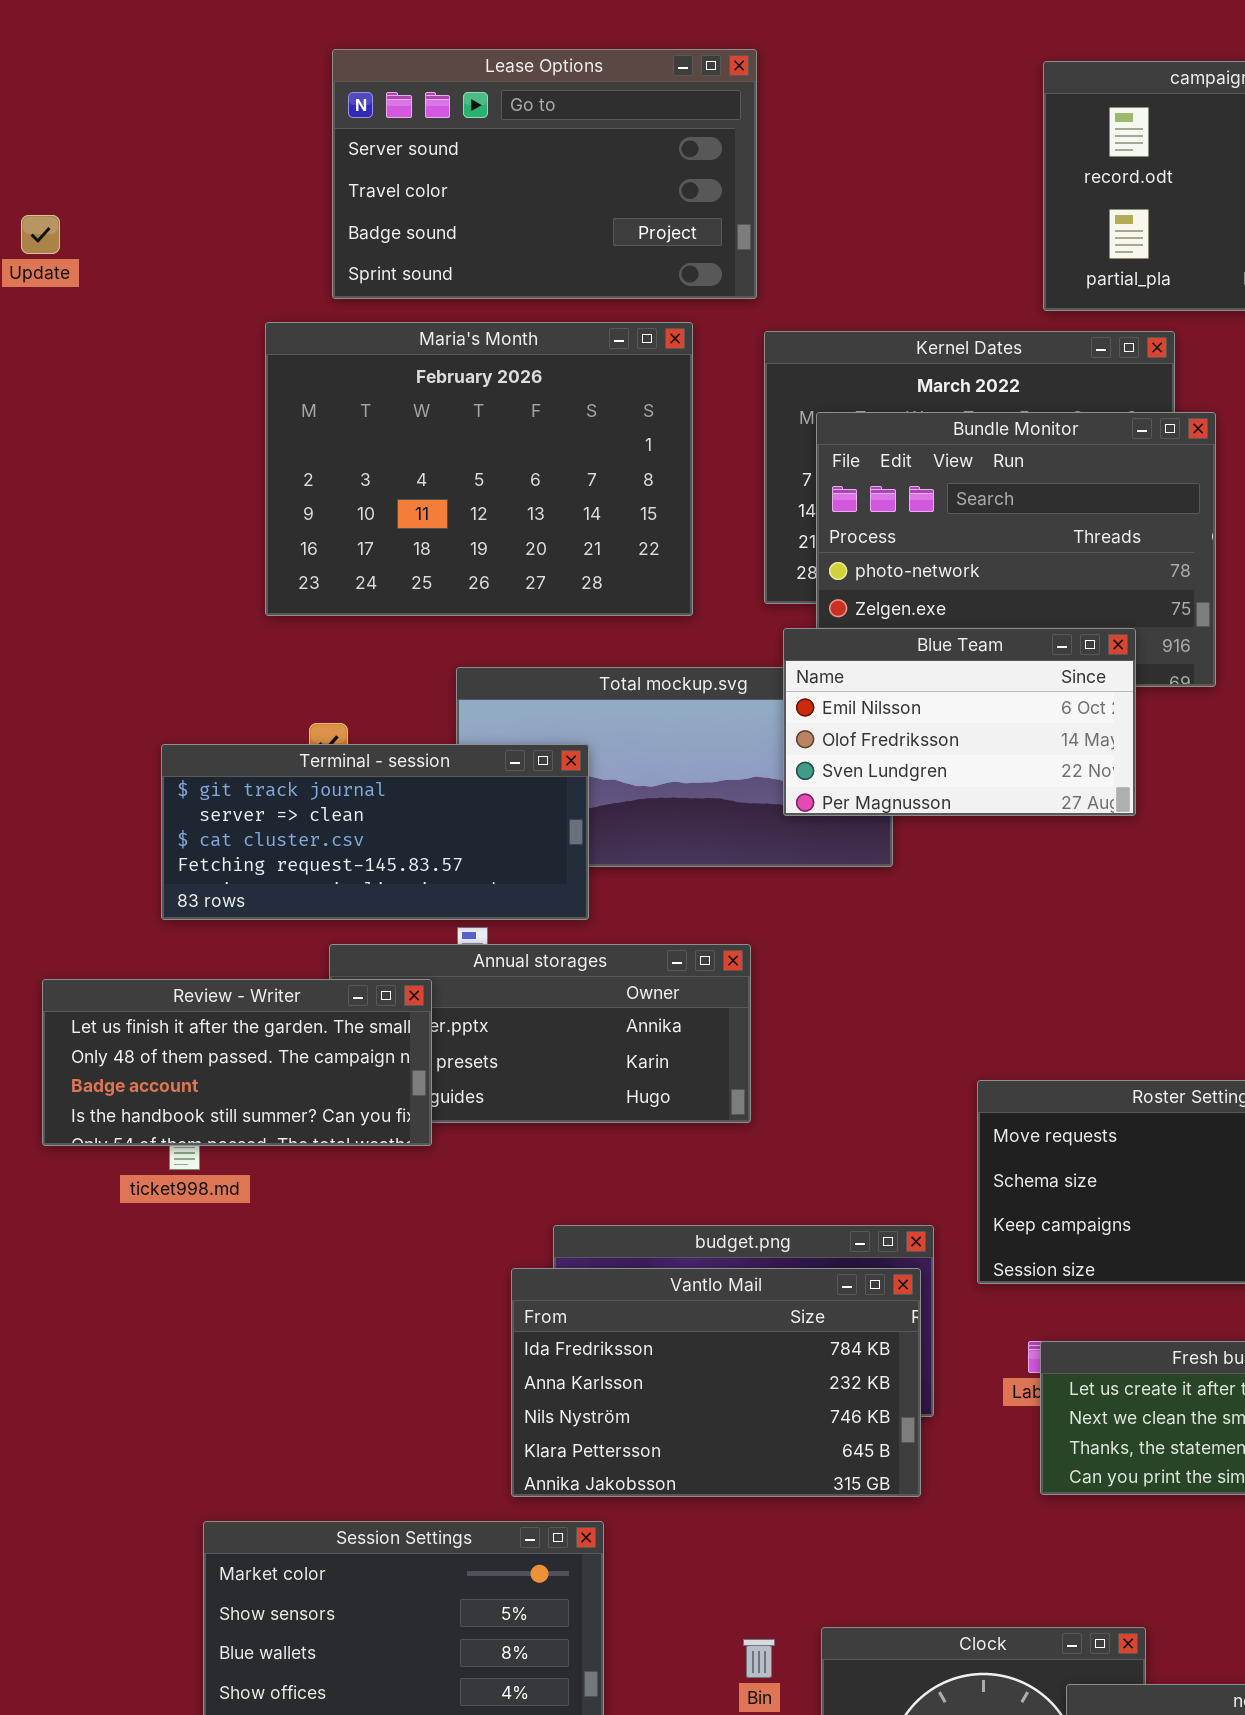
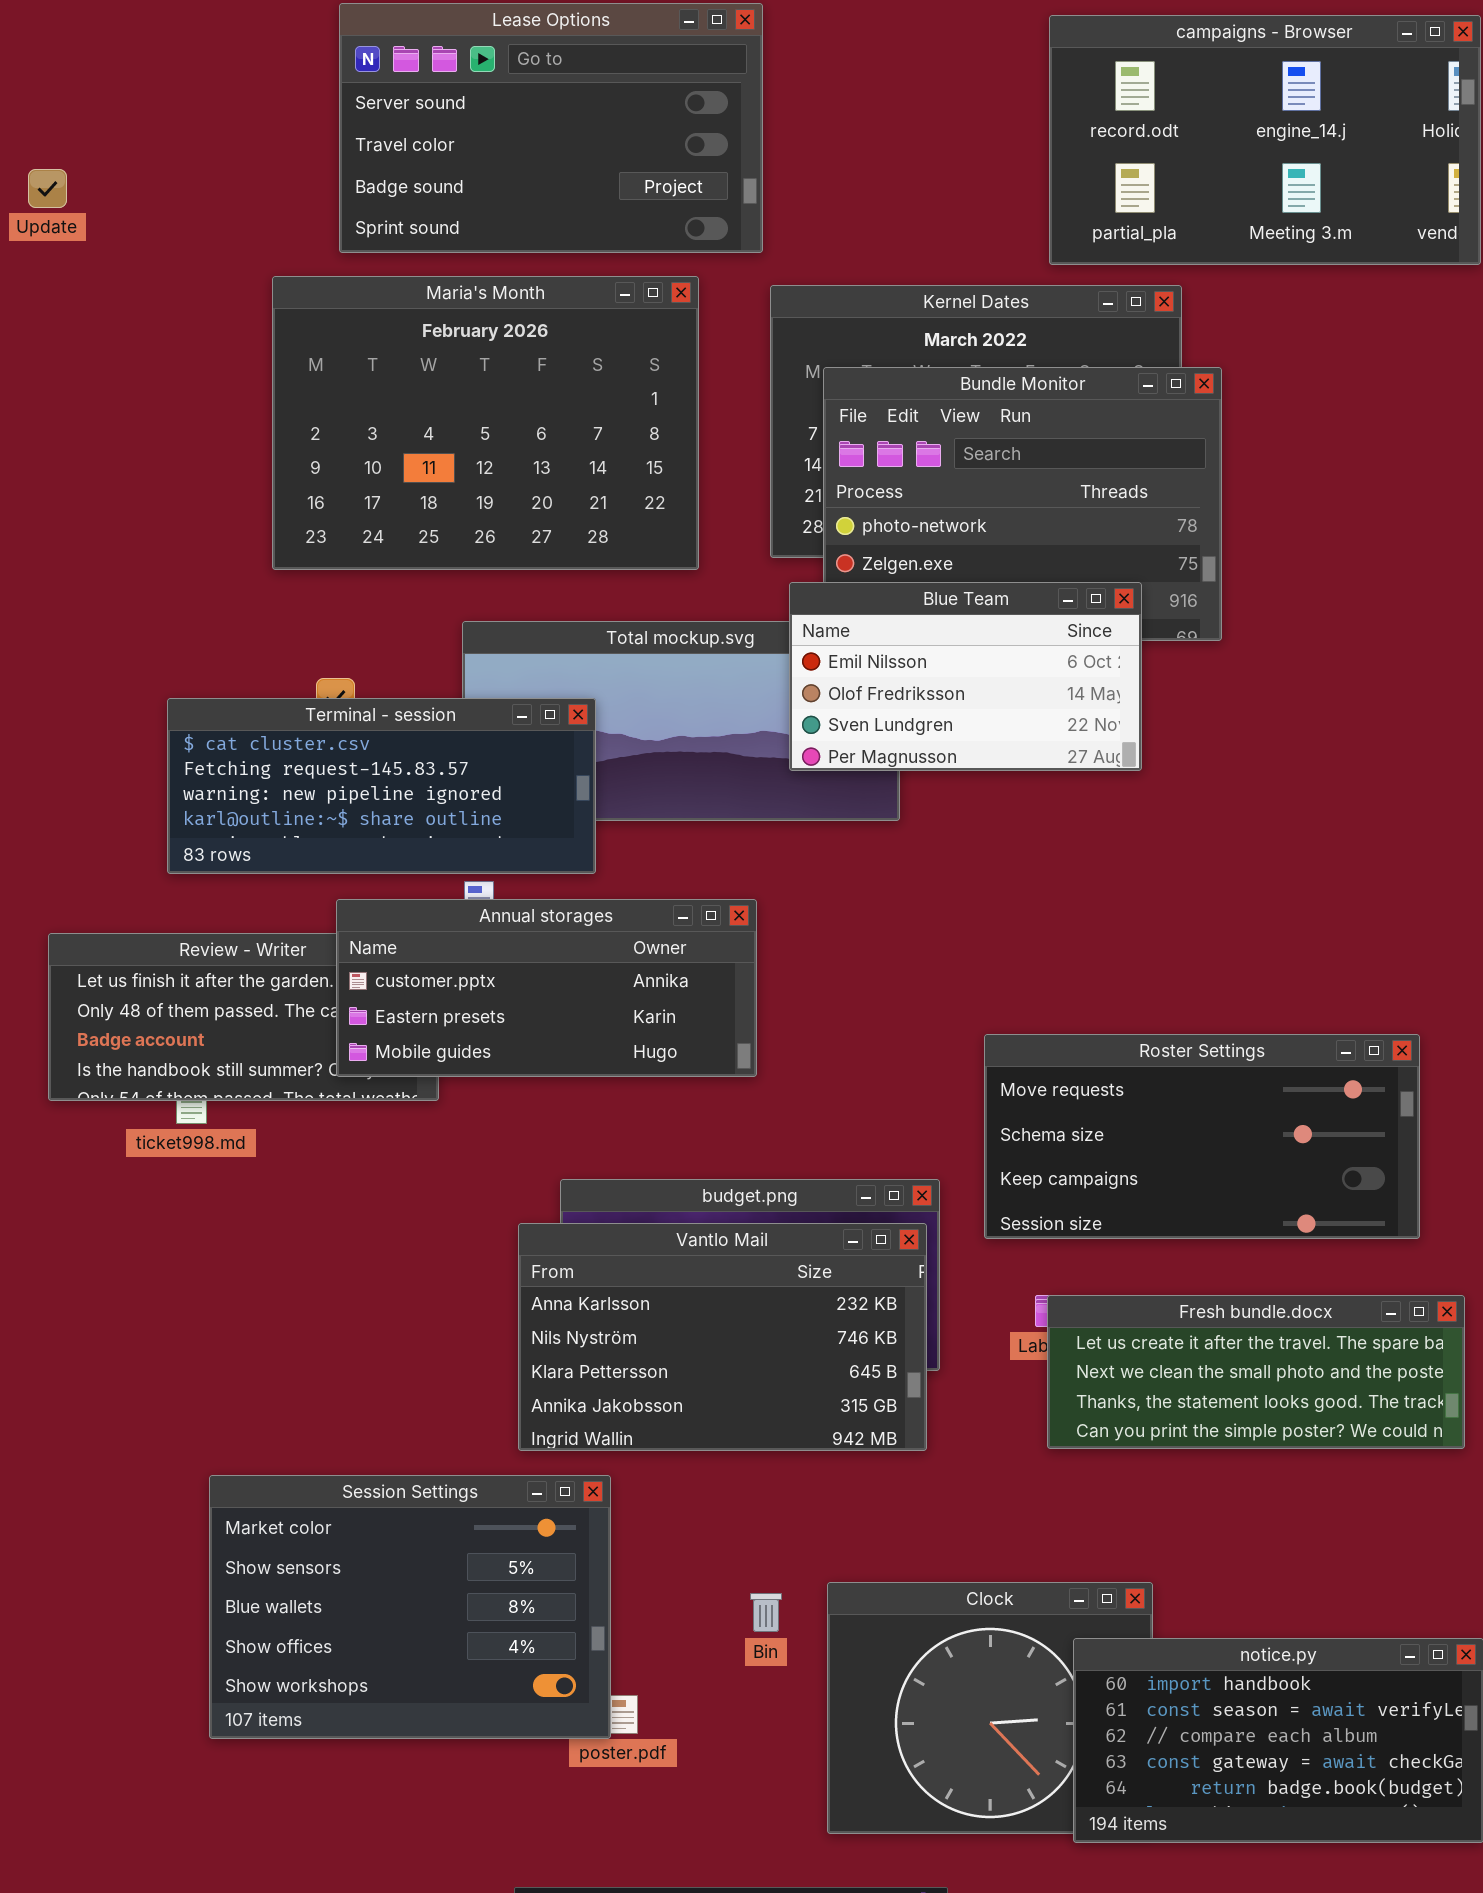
Terminal - session: [161,744,589,920] -> [167,698,596,874], scrolled down 2 rows
Annual storages: [329,944,751,1123] -> [336,899,757,1077], raised
Vantlo Mail: [511,1268,921,1497] -> [518,1223,927,1451], scrolled down 1 row

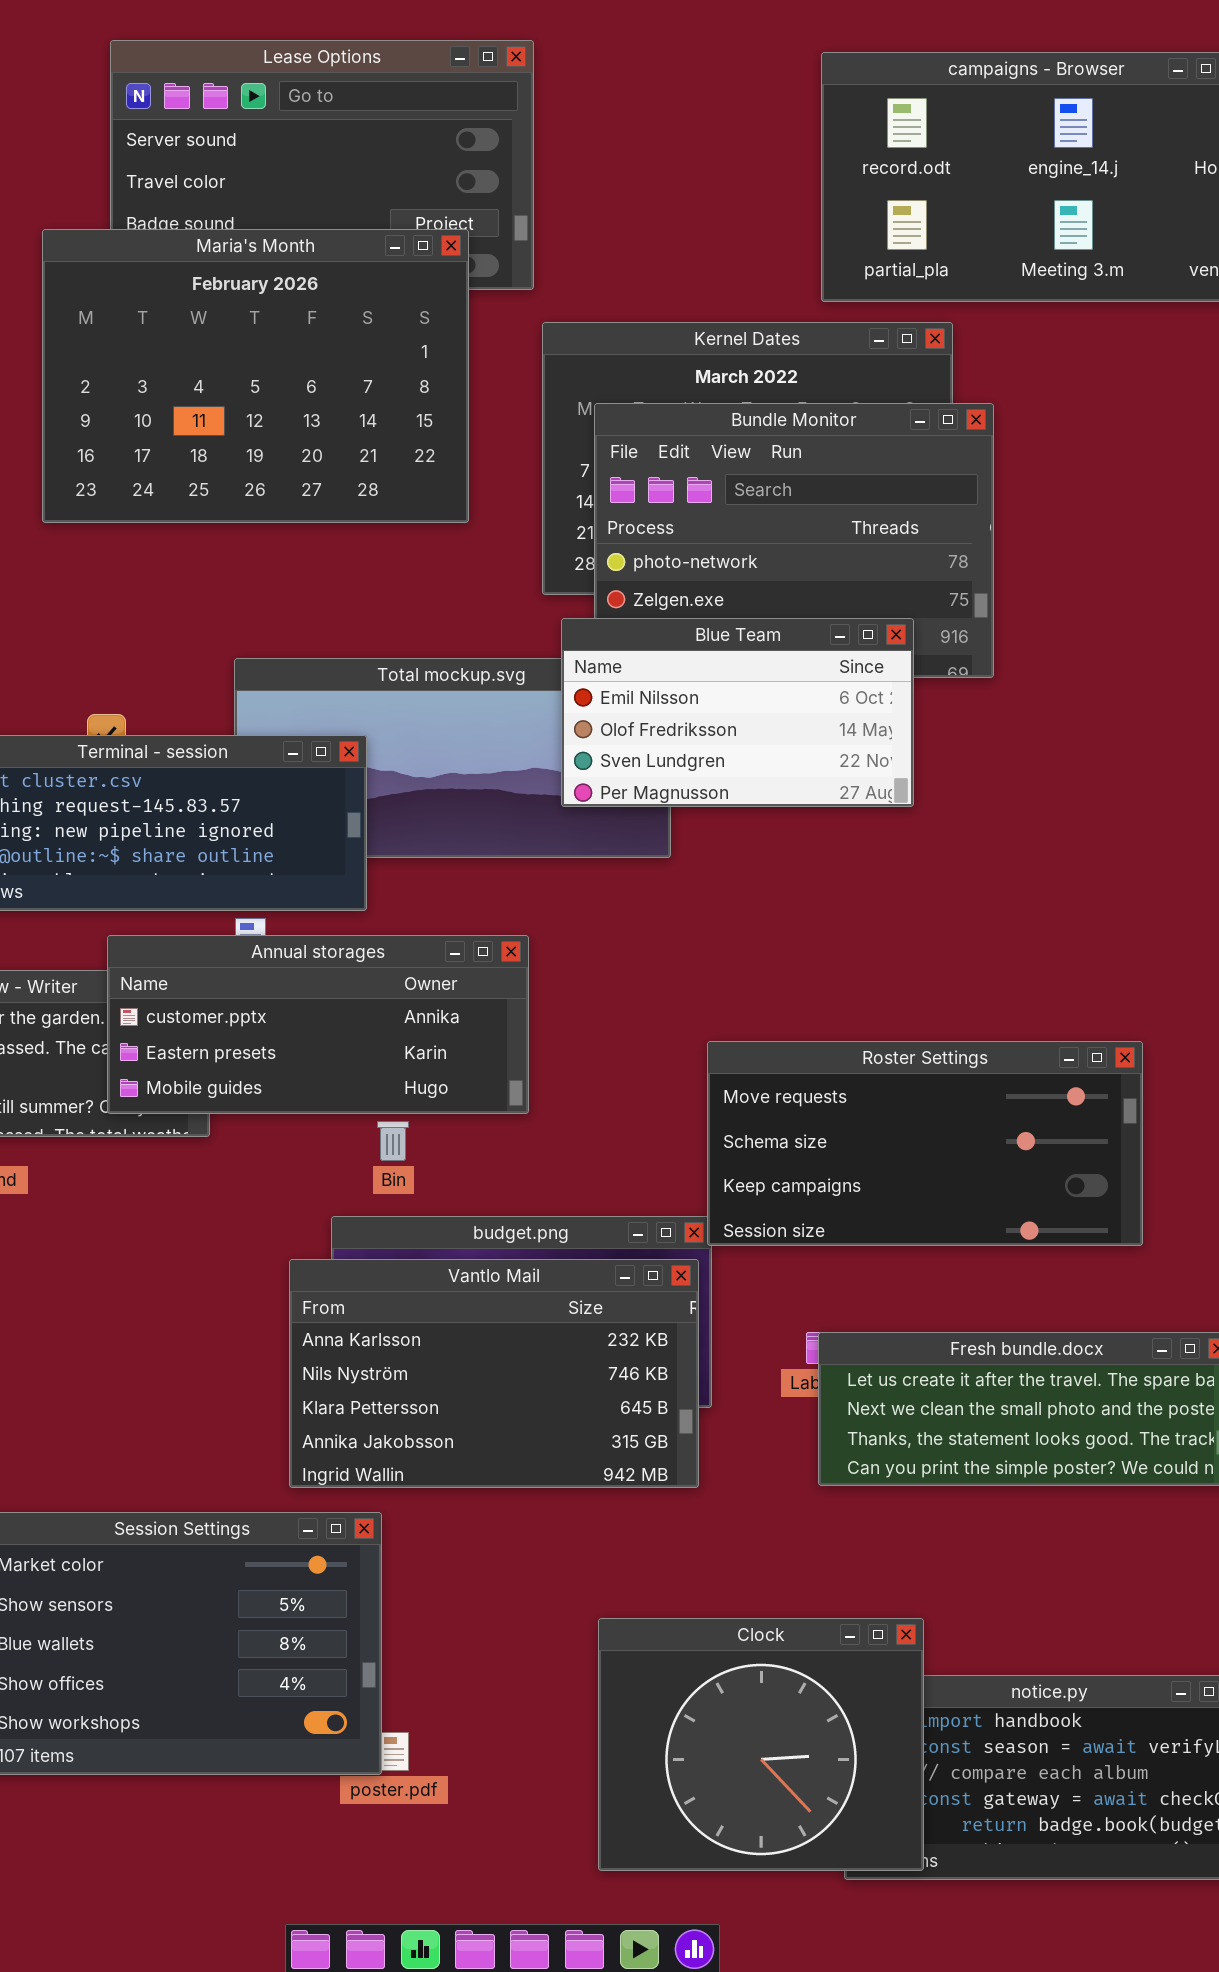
Maria's Month: [272,276,699,570] -> [42,229,469,523], moved
Roster Settings: [984,1034,1420,1239] -> [707,1041,1143,1246], moved
Clock: [827,1582,1153,1834] -> [598,1618,924,1871], raised
Bin: [750,1593,782,1632] -> [377,1121,409,1161], moved

